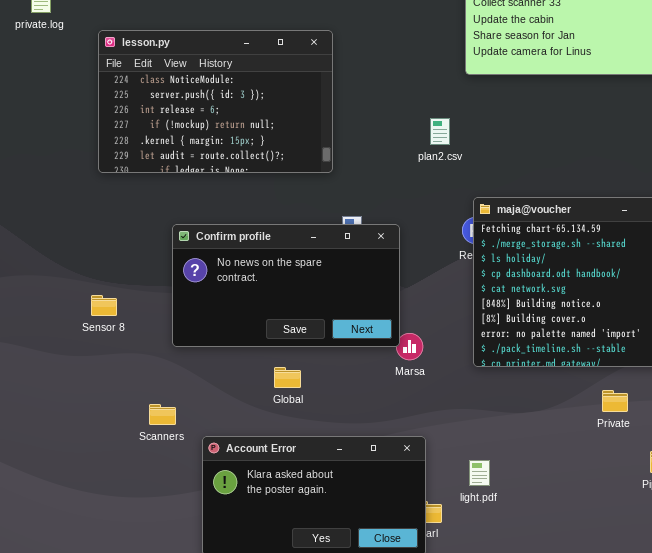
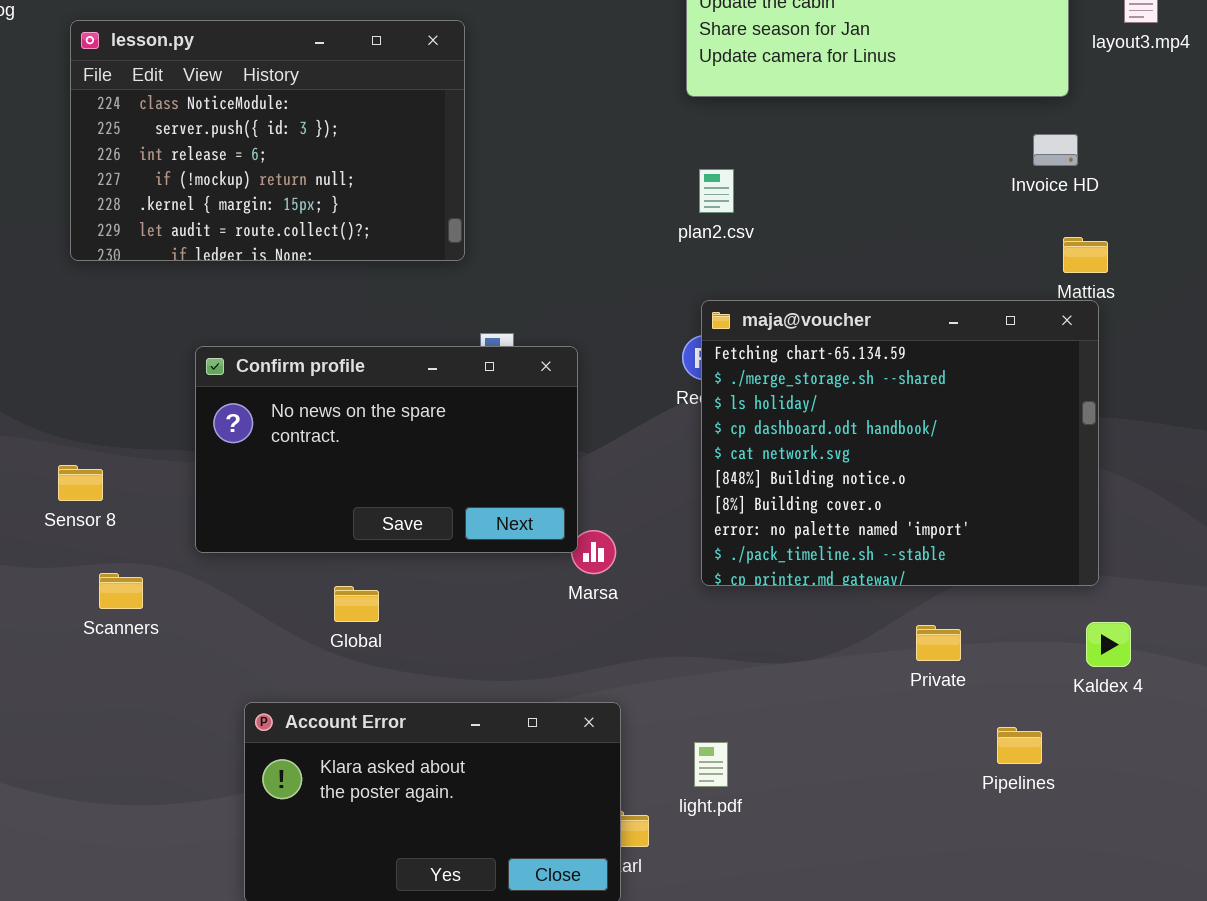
plan2.csv: [430,118,450,145] -> [699,169,734,213], moved
Global: [274,367,301,388] -> [334,586,379,622], moved
Scanners: [149,404,176,425] -> [99,573,143,609], moved

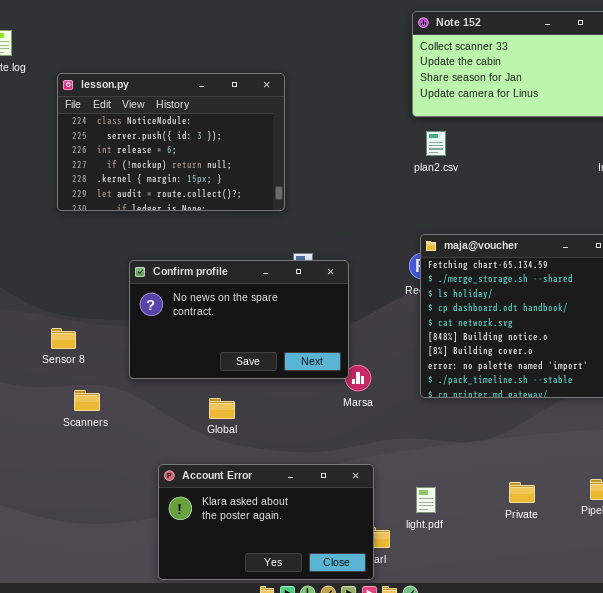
plan2.csv: [699,169,734,213] -> [426,131,446,156], moved
Private: [916,625,961,661] -> [509,482,535,503], moved

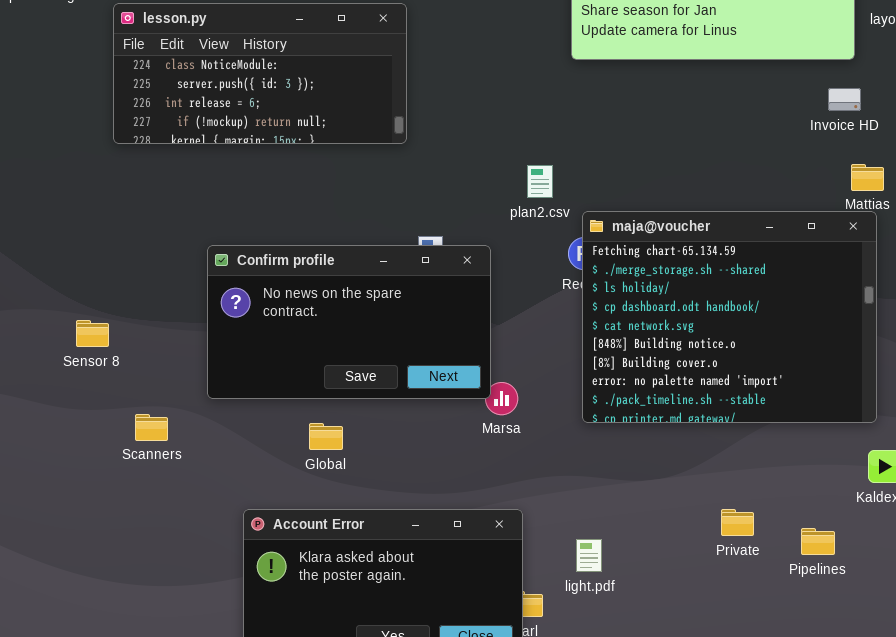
lesson.py: [57,73,285,211] -> [113,3,407,144], resized
plan2.csv: [426,131,446,156] -> [527,165,553,198], moved
Sensor 8: [51,328,76,349] -> [76,320,109,347], moved
Private: [509,482,535,503] -> [721,509,754,536], moved

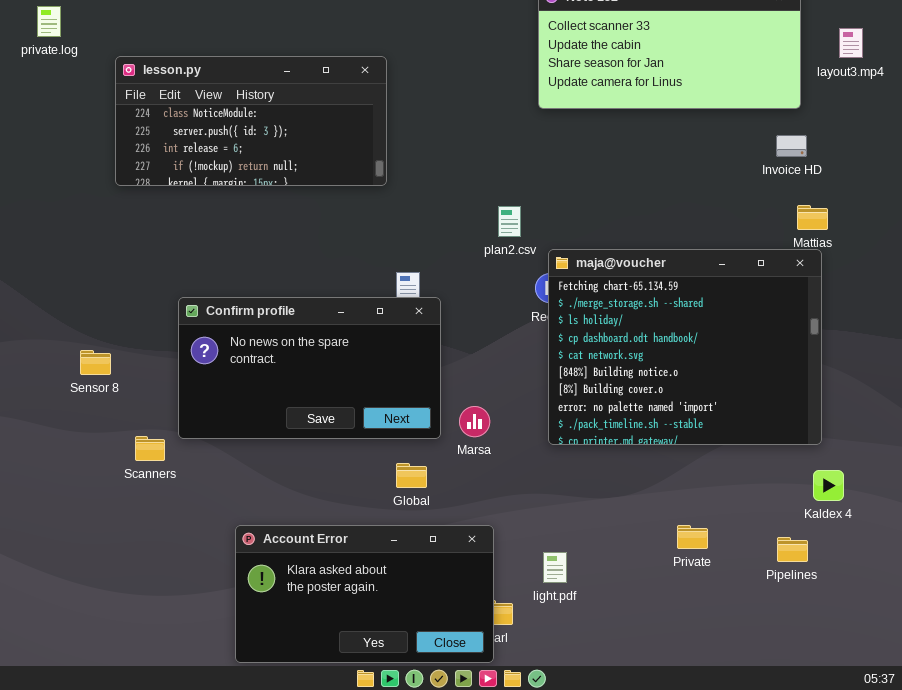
Confirm profile: [207,245,491,399] -> [178,297,441,439], moved
Global: [309,423,343,450] -> [396,463,427,488], moved
Pipelines: [801,528,835,555] -> [777,537,808,562], moved

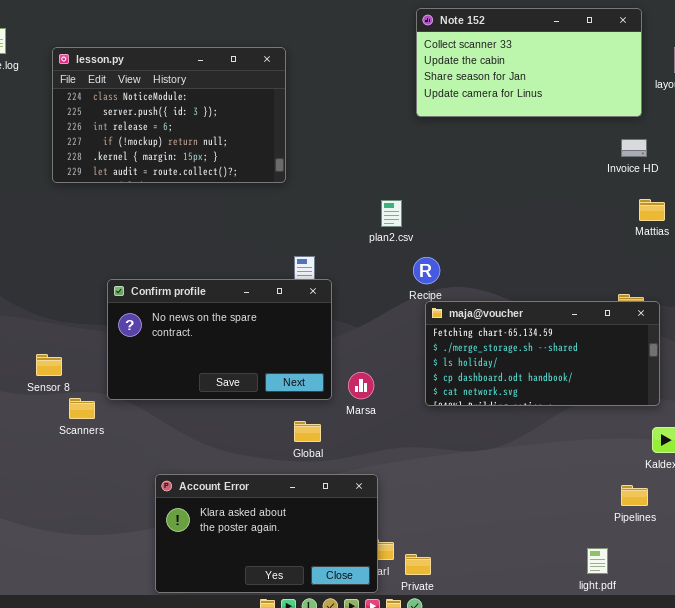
lesson.py: [115,56,387,186] -> [52,47,286,183], resized
maja@voucher: [548,249,822,445] -> [425,301,660,406], resized
Sensor 8: [80,350,111,375] -> [36,354,62,376], moved
Private: [677,525,708,549] -> [405,554,431,575], moved
light.pdf: [543,552,567,583] -> [587,548,608,574], moved

